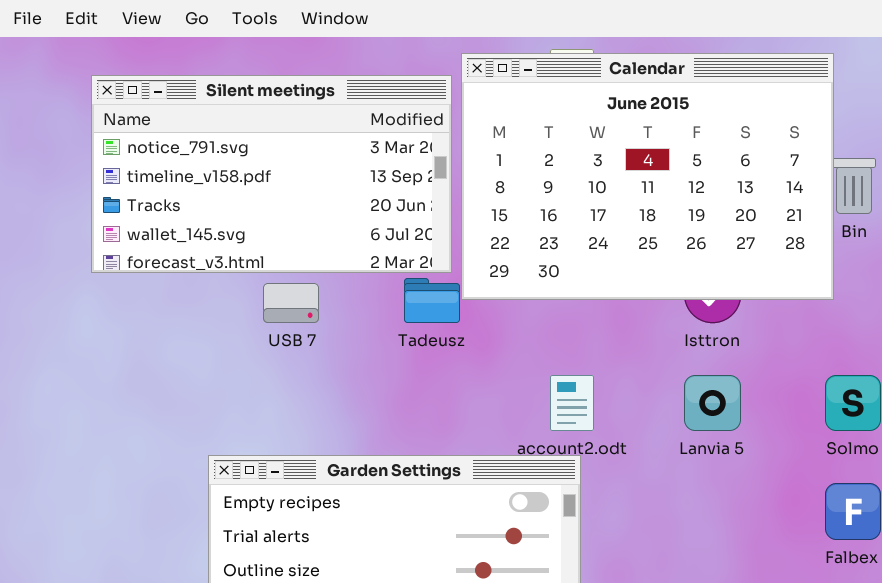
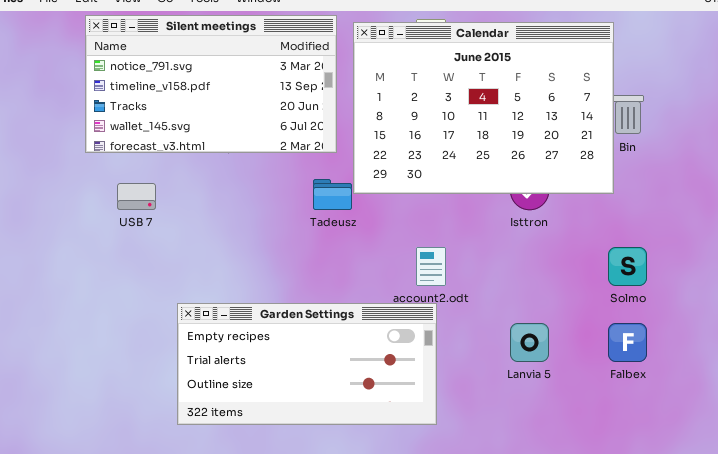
Silent meetings: [91,75,452,273] -> [85,15,337,153], moved
USB 7: [263,283,319,323] -> [117,183,156,210], moved
Lanvia 5: [684,375,741,431] -> [510,323,549,362], moved

